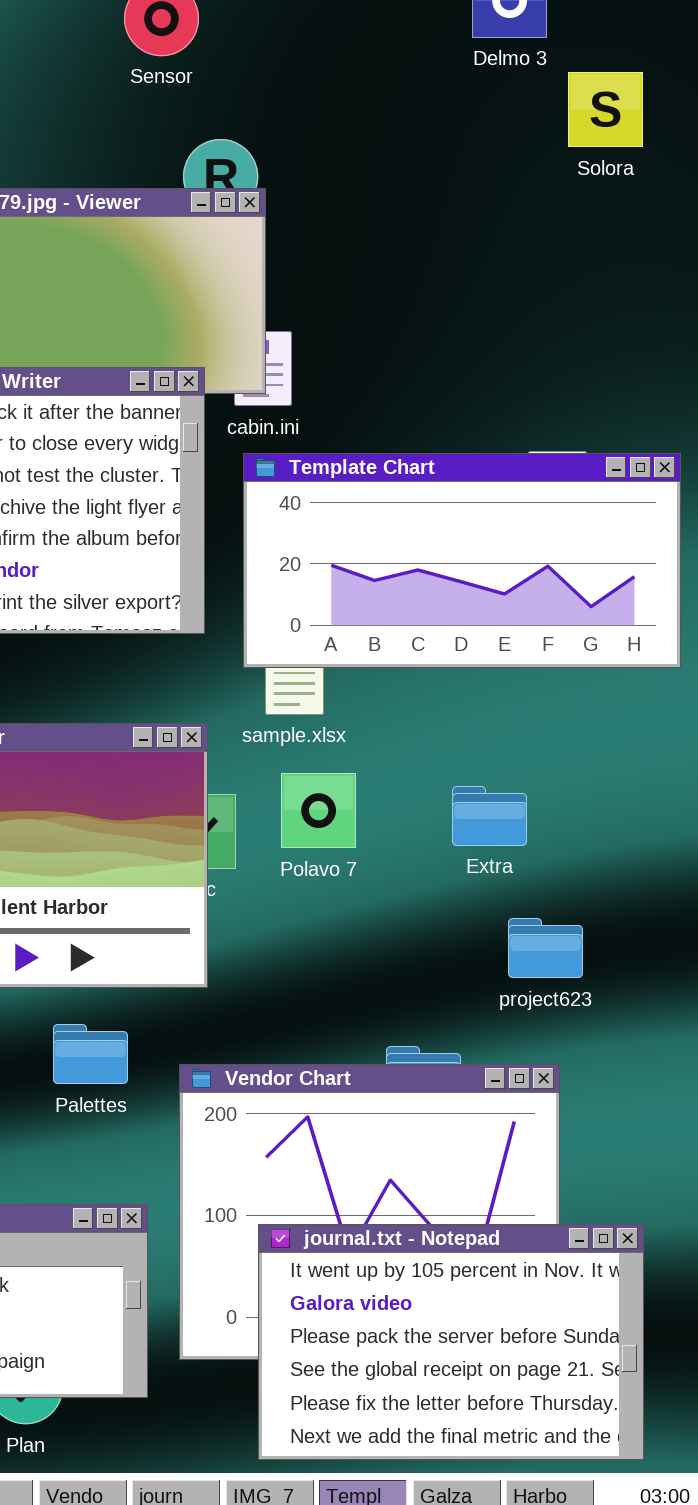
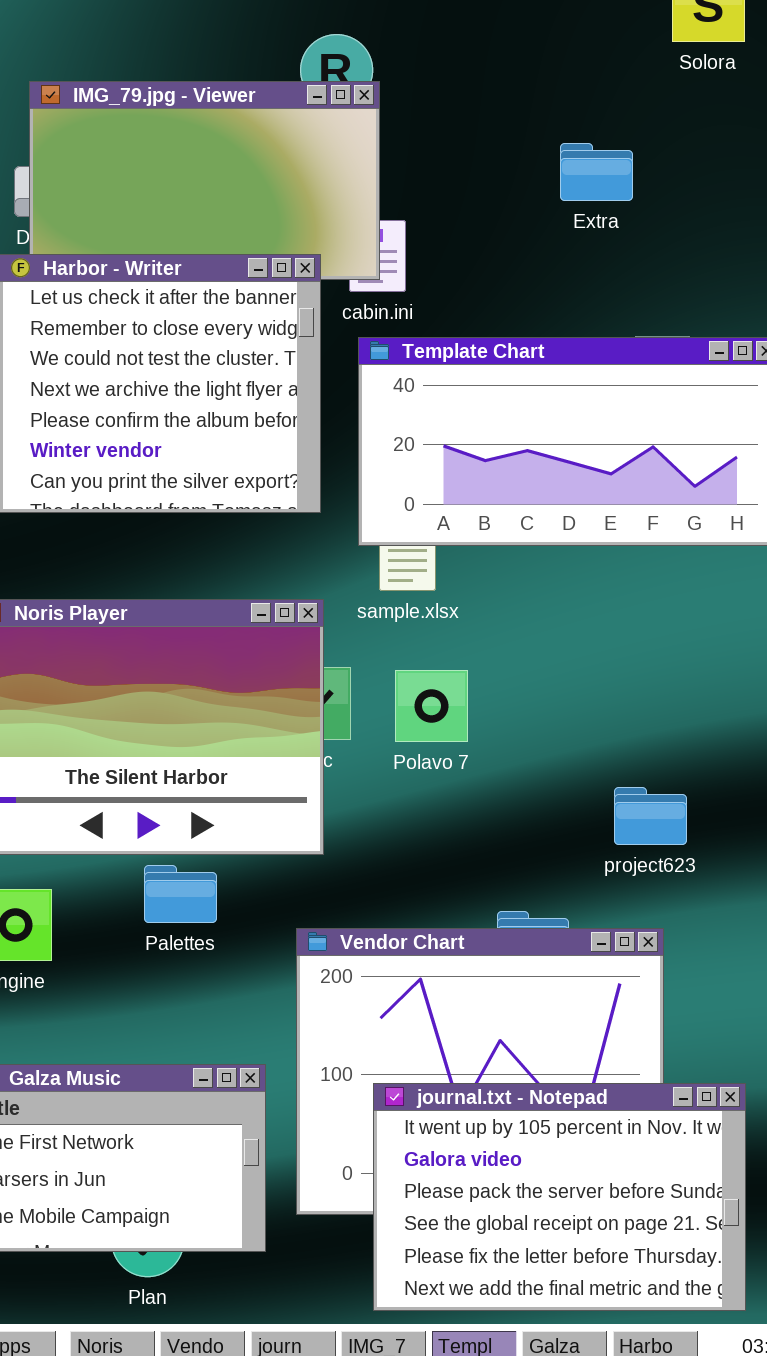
Polavo 7: [281,773,356,848] -> [395,670,468,742], moved
Extra: [452,786,527,846] -> [560,143,633,201], moved
Palettes: [53,1024,128,1084] -> [144,865,217,923], moved

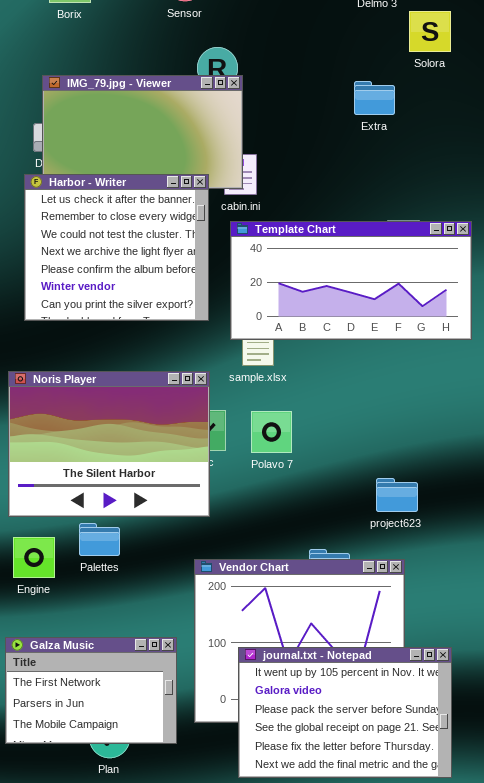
Extra: [560,143,633,201] -> [354,81,395,115], moved
Palettes: [144,865,217,923] -> [79,523,120,556], moved

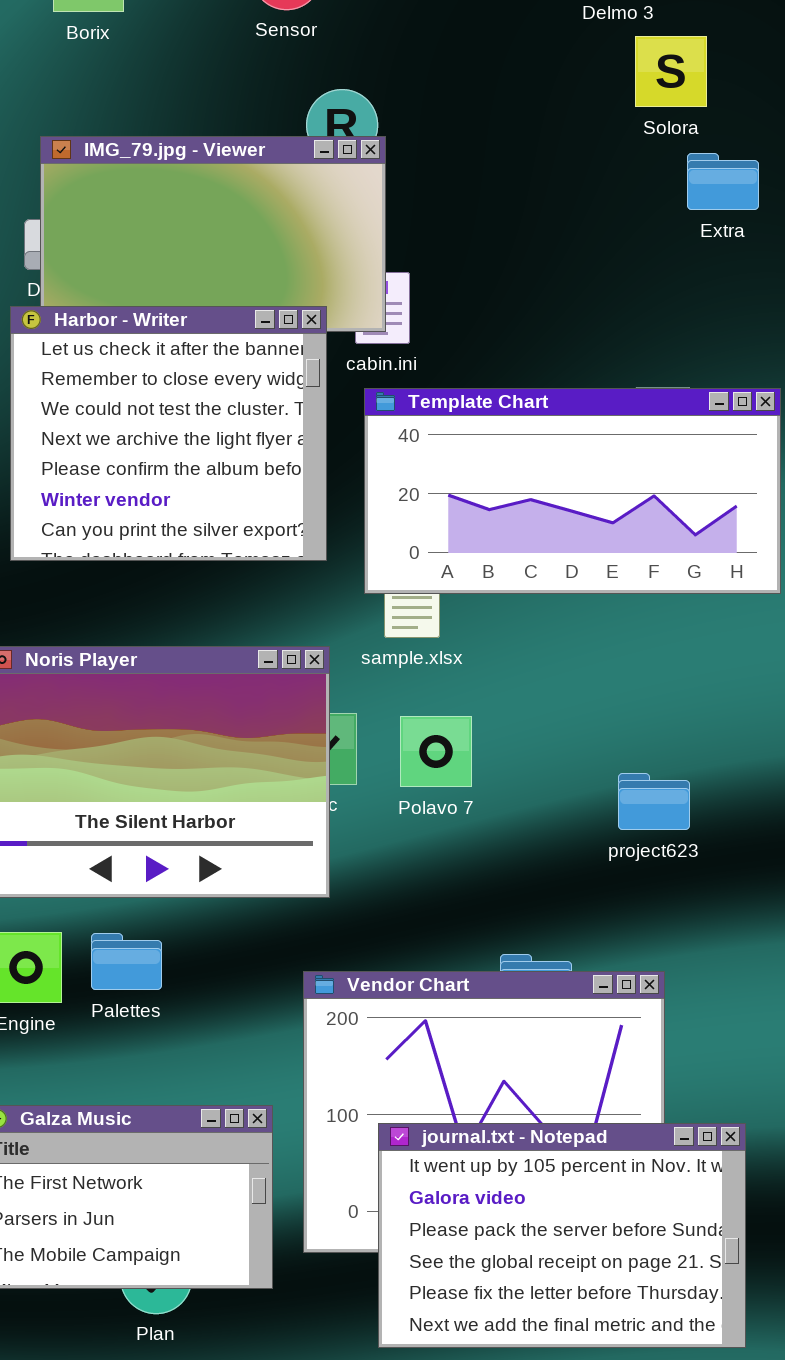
Solora: [409,11,451,52] -> [635,36,707,107], moved
Extra: [354,81,395,115] -> [687,153,759,210], moved
project623: [376,478,418,512] -> [618,773,690,830], moved
Palettes: [79,523,120,556] -> [91,933,162,990], moved

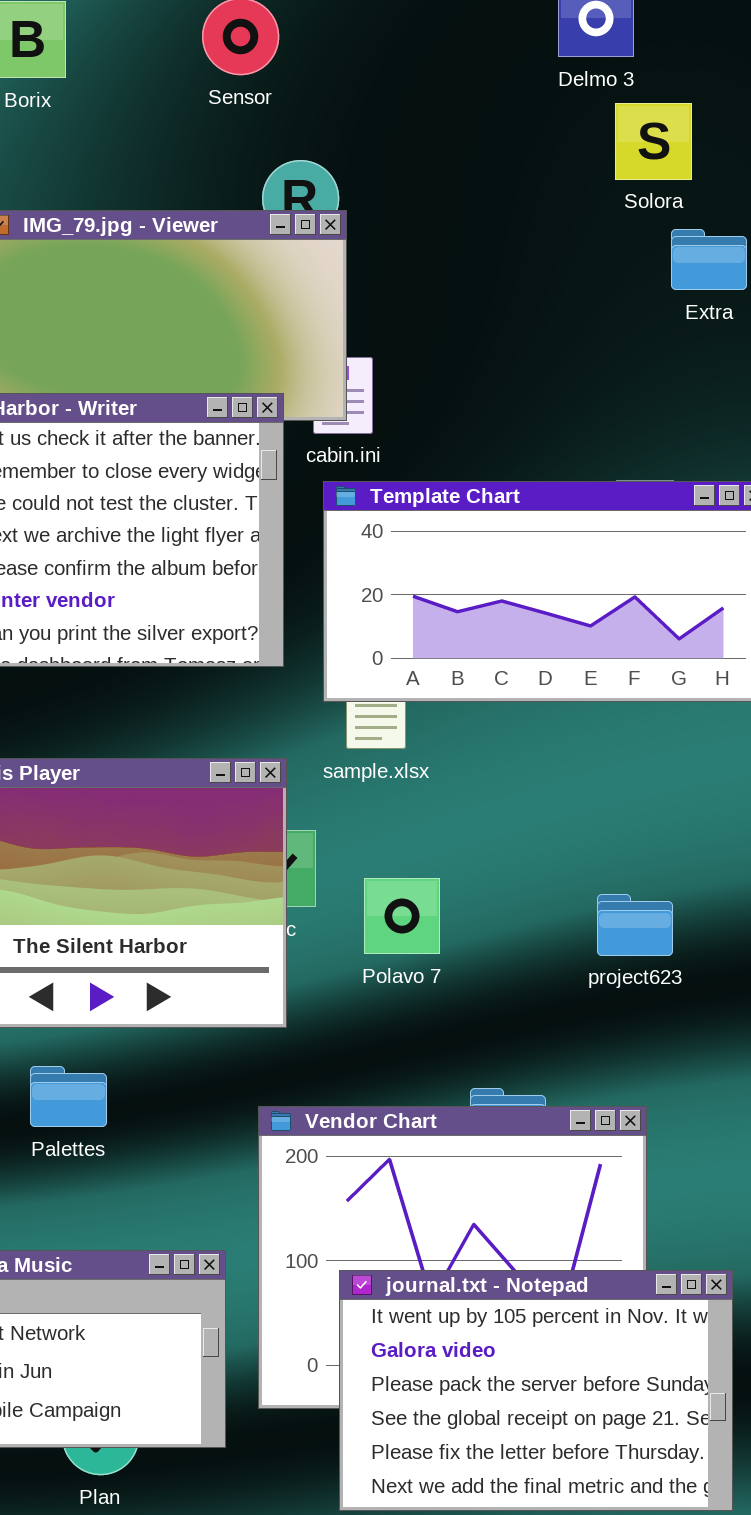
Polavo 7: [400,716,472,787] -> [364,878,440,954], moved

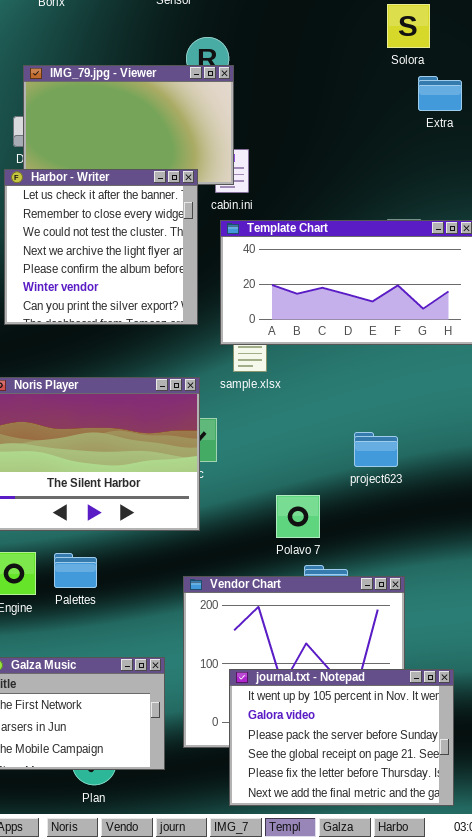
Polavo 7: [364,878,440,954] -> [276,495,320,538], moved
project623: [597,894,673,956] -> [354,432,398,467], moved

